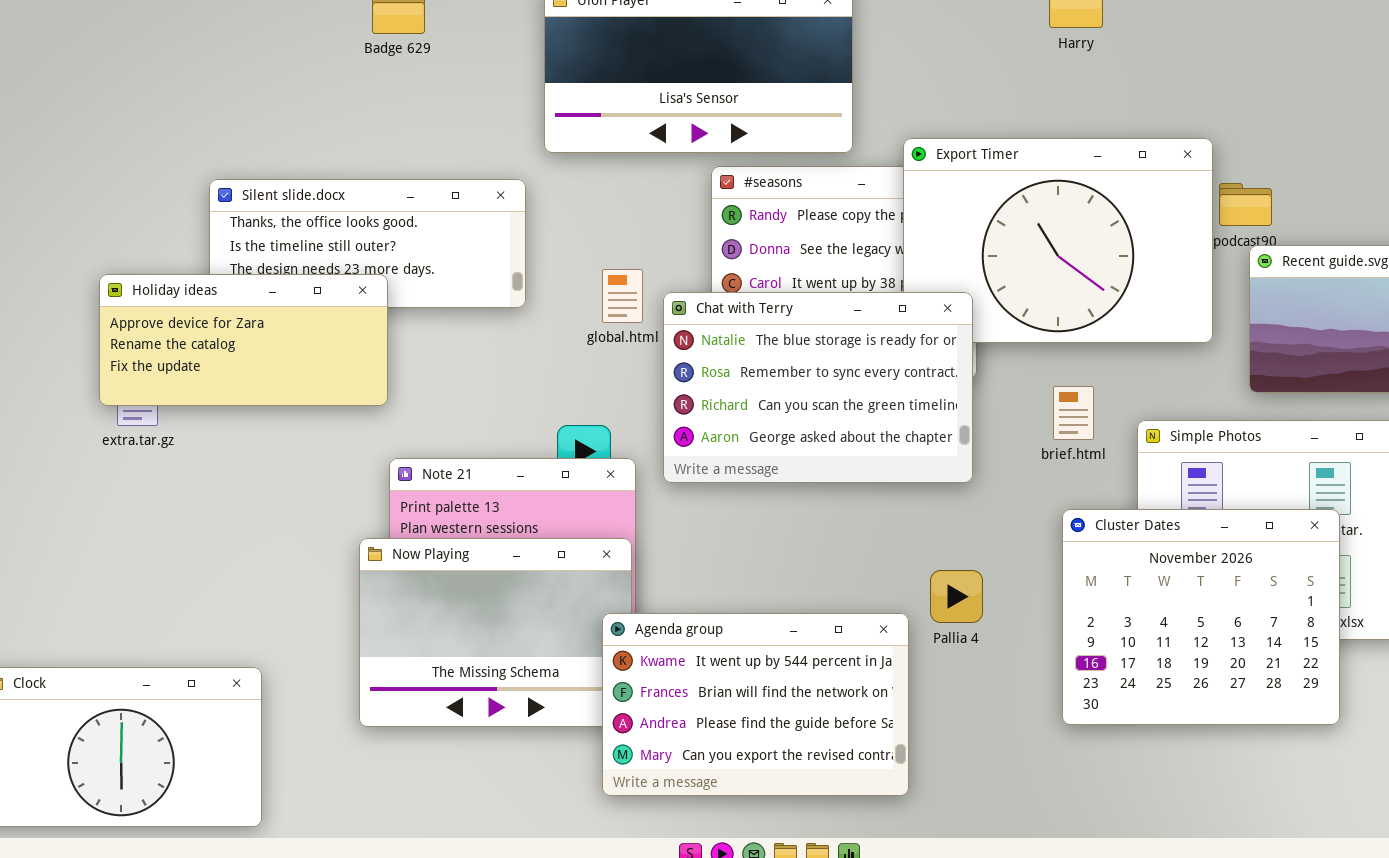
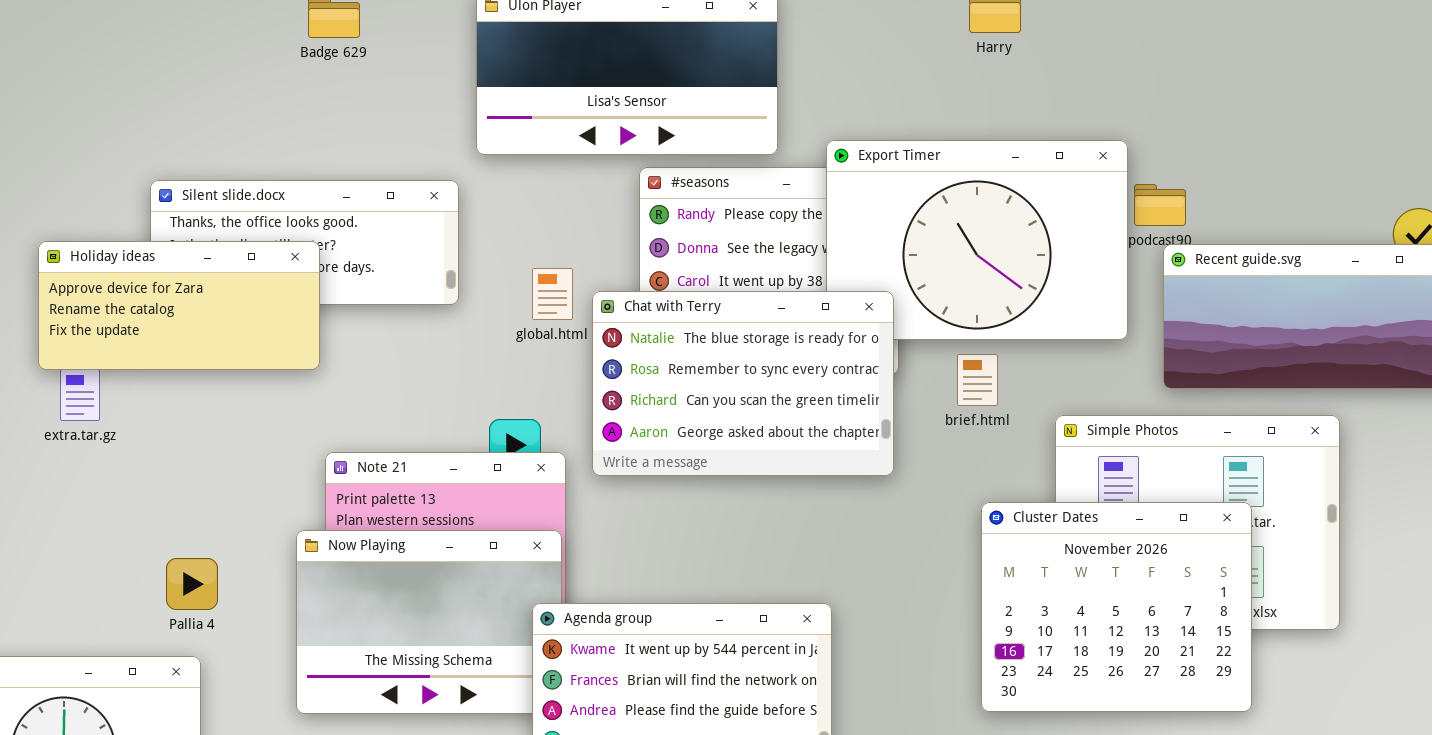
Holiday ideas: [99,274,388,406] -> [38,241,320,370], moved
brief.html: [1053,386,1094,440] -> [957,354,998,406], moved
Pallia 4: [930,570,983,623] -> [166,558,218,610], moved

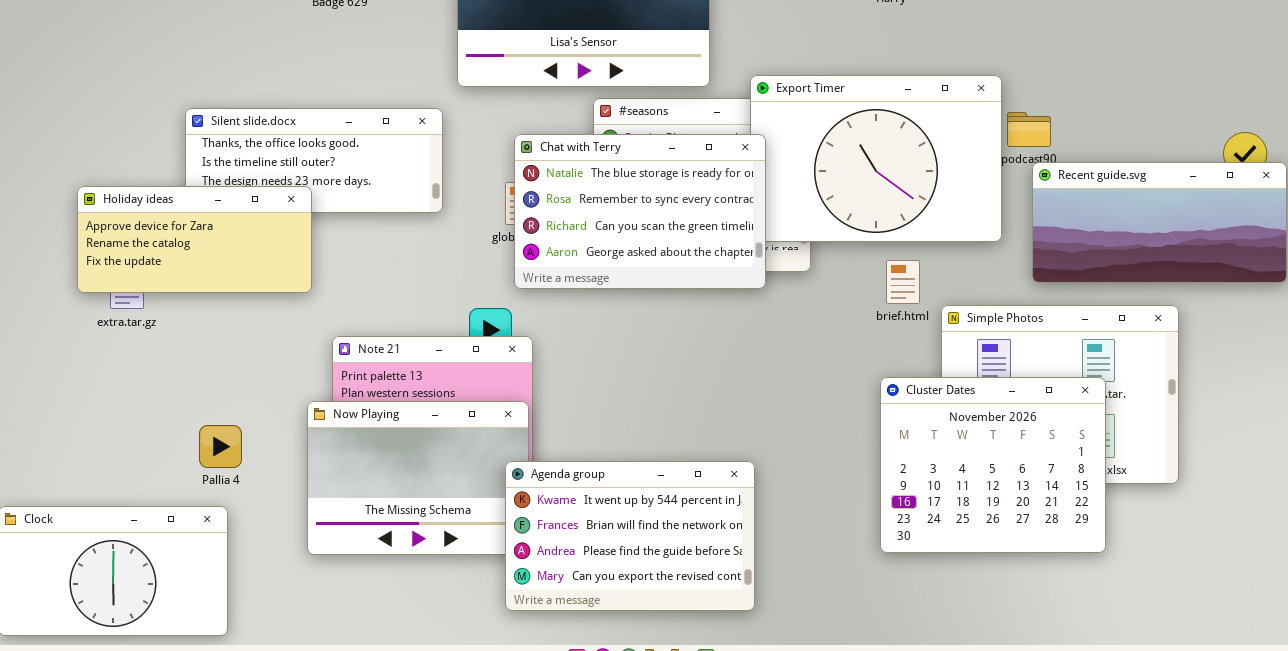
Holiday ideas: [38,241,320,370] -> [77,186,312,293], moved
Chat with Terry: [592,291,894,476] -> [514,134,766,289], moved
brief.html: [957,354,998,406] -> [886,260,920,304], moved

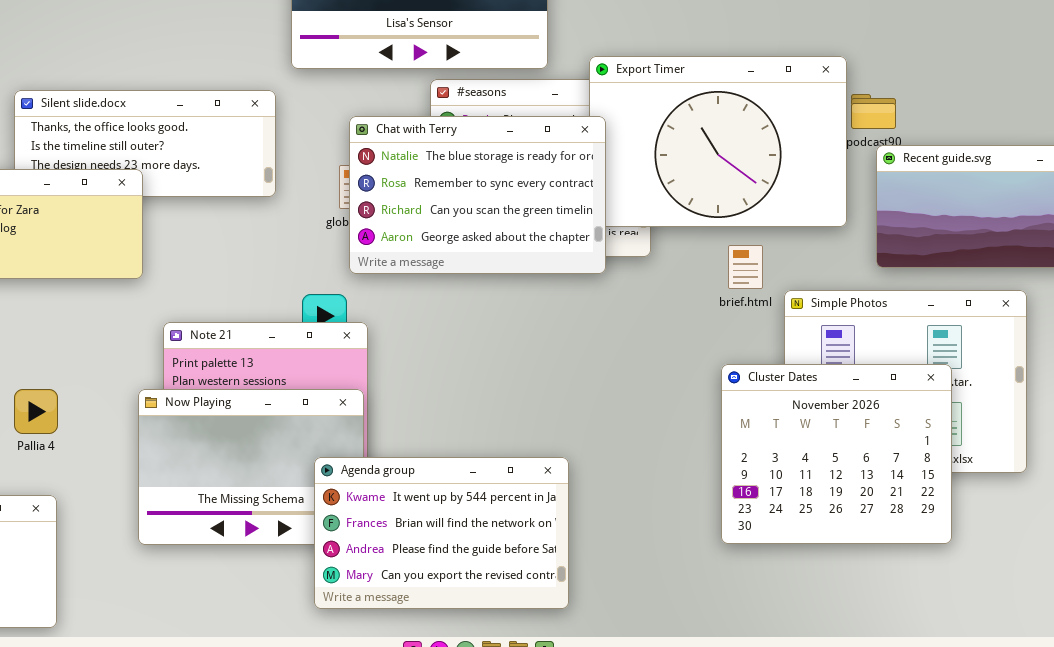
Pallia 4: [199,425,242,468] -> [14,389,58,434], moved
Agenda group: [505,461,755,611] -> [314,457,569,609], moved

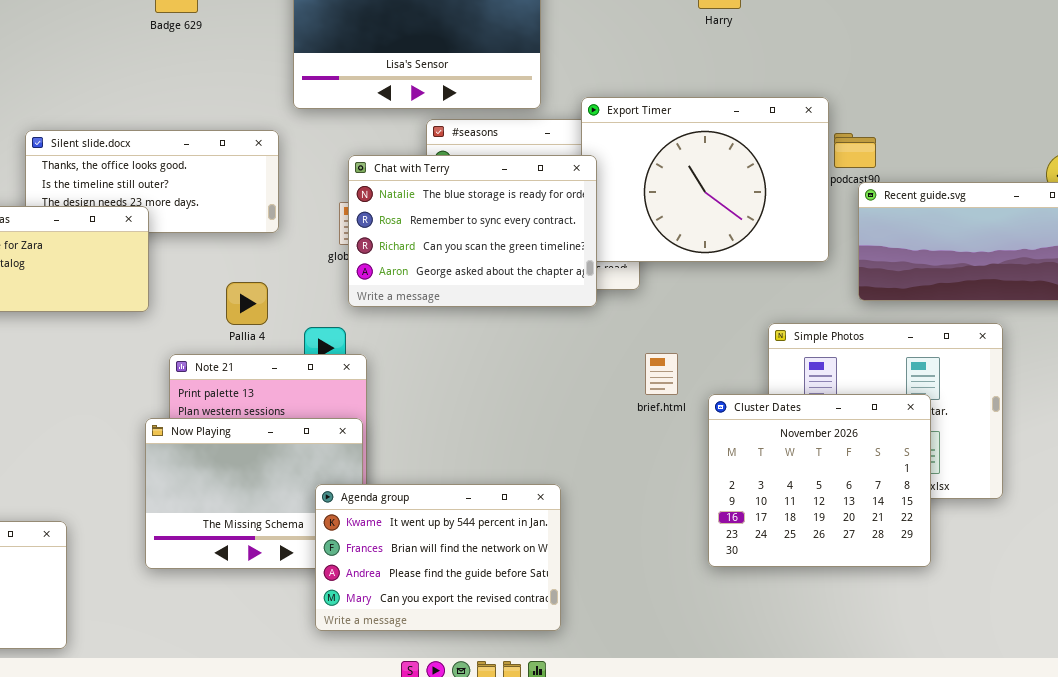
brief.html: [728,245,763,289] -> [645,353,678,395], moved
Pallia 4: [14,389,58,434] -> [226,282,268,325], moved

